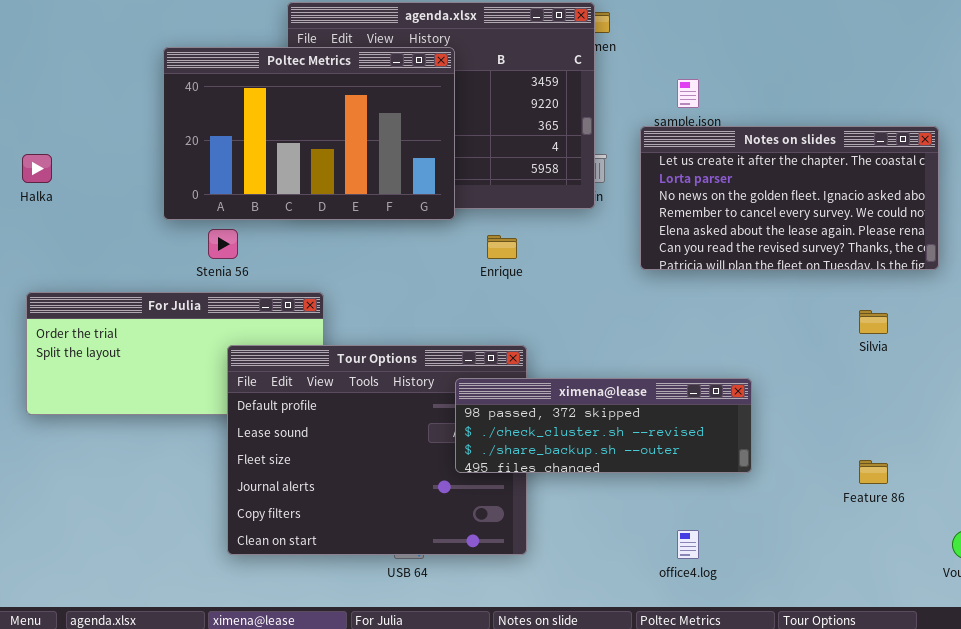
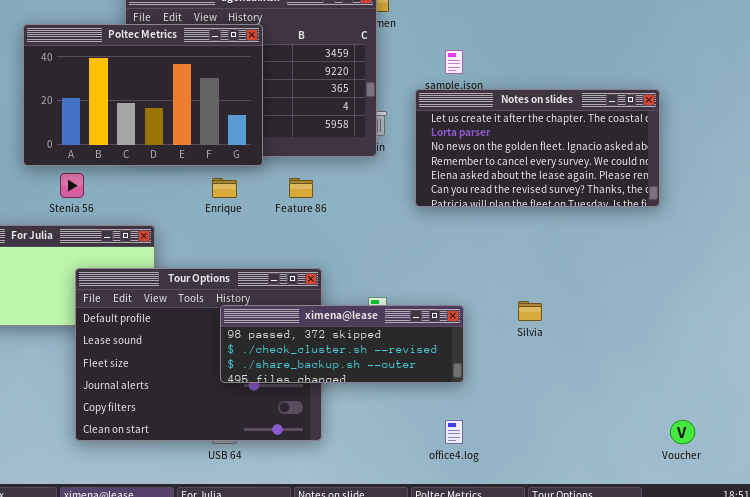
Enrique: [487,235,517,259] -> [212,178,237,198], moved
Silvia: [859,310,888,334] -> [518,301,542,321], moved
ximena@lease: [455,378,752,473] -> [220,305,464,383], moved
Feature 86: [859,460,888,484] -> [289,178,313,198], moved

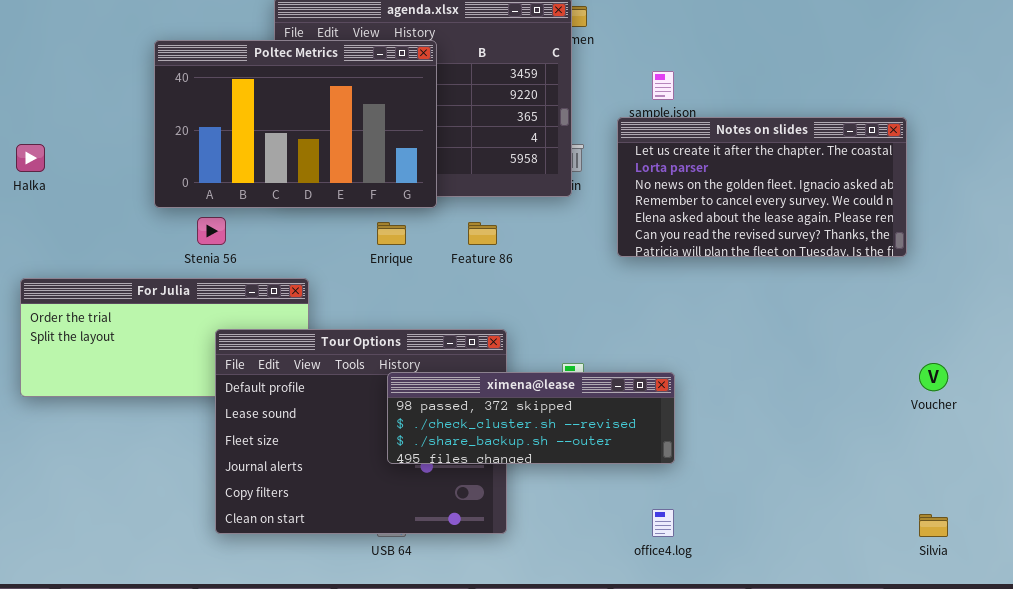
Silvia: [518,301,542,321] -> [919,514,948,537], moved
Voucher: [670,420,695,444] -> [919,363,948,391], moved

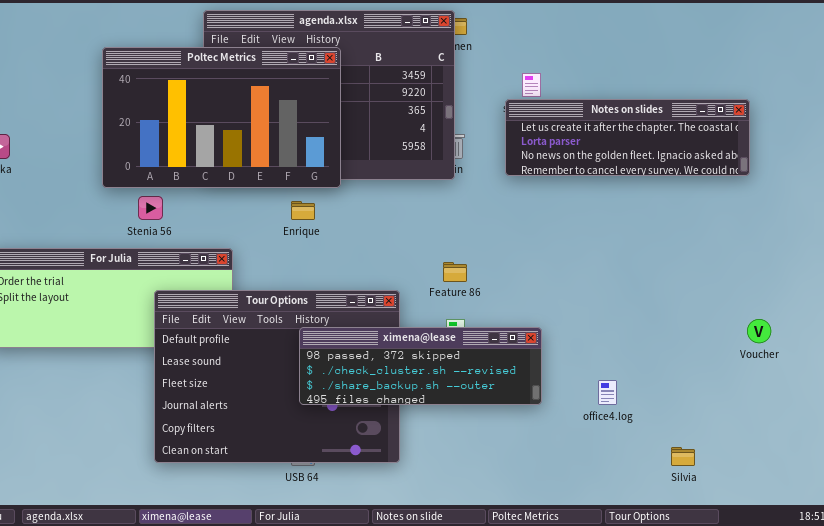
Notes on slides: [617,117,907,257] -> [505,99,750,176], moved, resized
Feature 86: [468,222,497,245] -> [443,262,467,282], moved
office4.log: [652,509,674,537] -> [598,380,617,405], moved
Silvia: [919,514,948,537] -> [671,447,695,466], moved

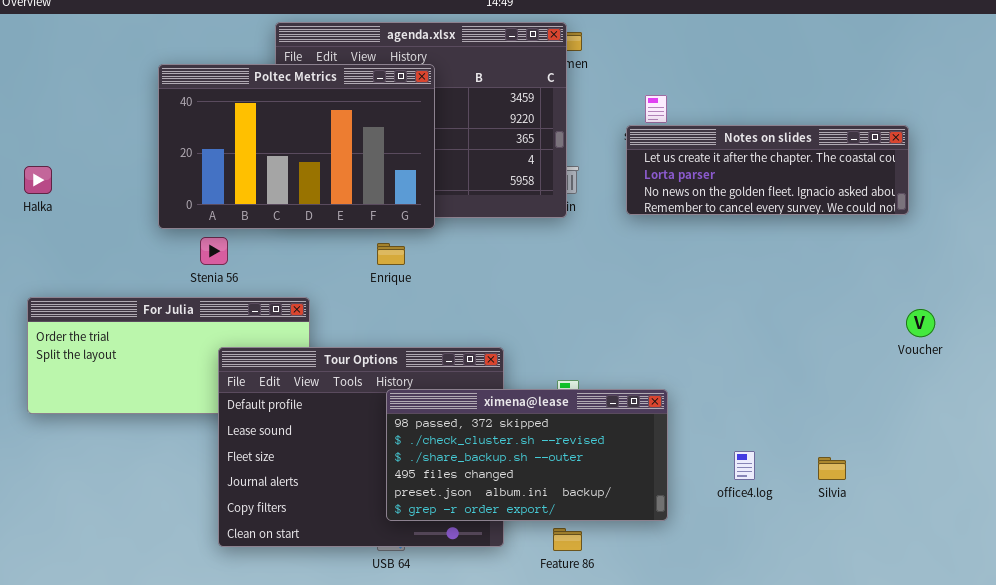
Feature 86: [443,262,467,282] -> [553,528,582,551], moved
Voucher: [747,319,771,343] -> [906,309,935,337], moved
ximena@lease: [299,327,542,405] -> [386,389,668,521], resized
Silvia: [671,447,695,466] -> [818,457,846,480], moved

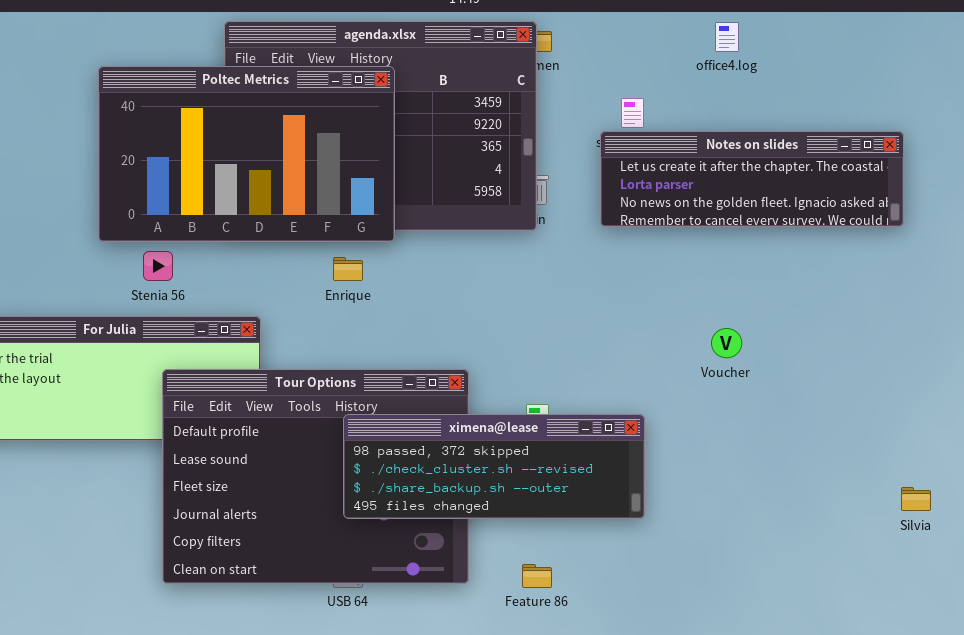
Voucher: [906,309,935,337] -> [711,328,742,358], moved
ximena@lease: [386,389,668,521] -> [343,414,645,519], resized
office4.log: [734,451,755,480] -> [715,22,739,52], moved
Silvia: [818,457,846,480] -> [901,487,931,511], moved

